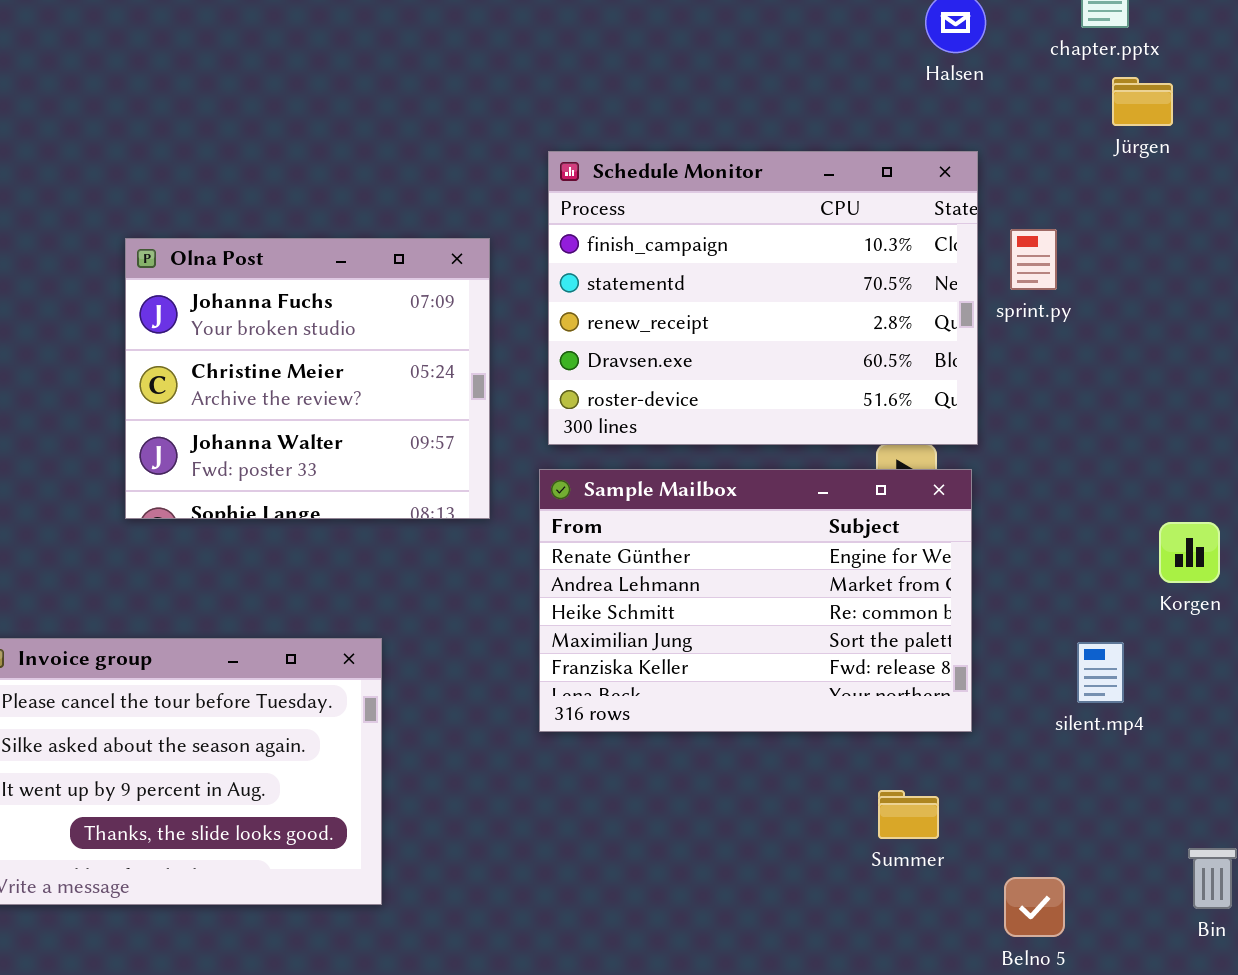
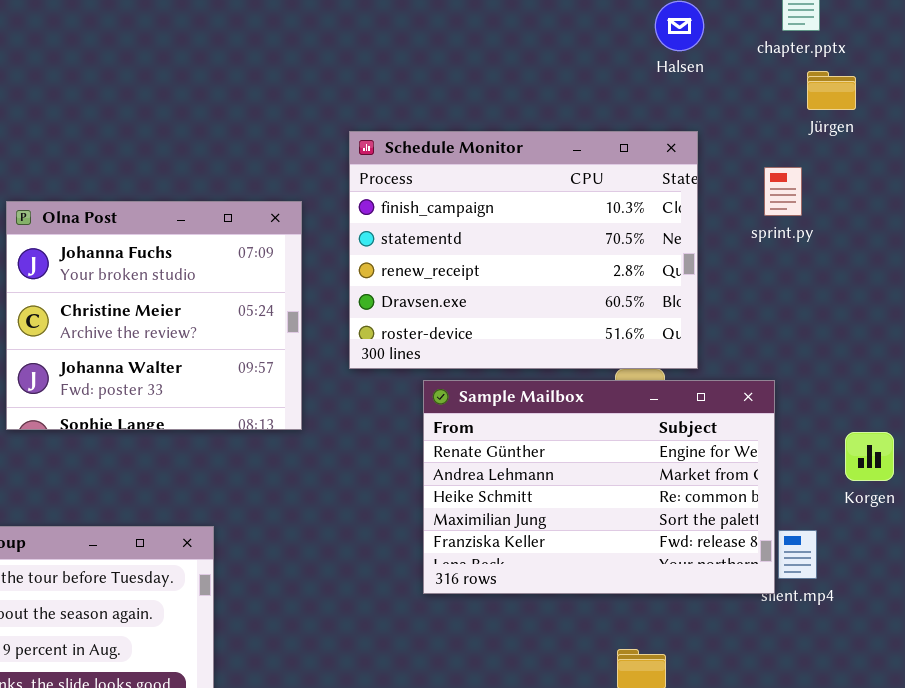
sprint.py: [1010,229,1057,290] -> [764,167,802,216], moved
Sample Mailbox: [539,469,972,732] -> [423,380,775,594], moved

